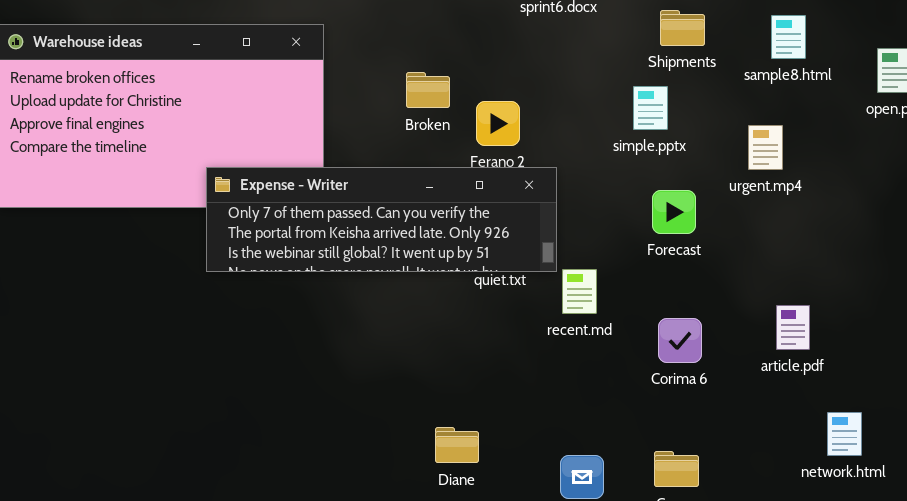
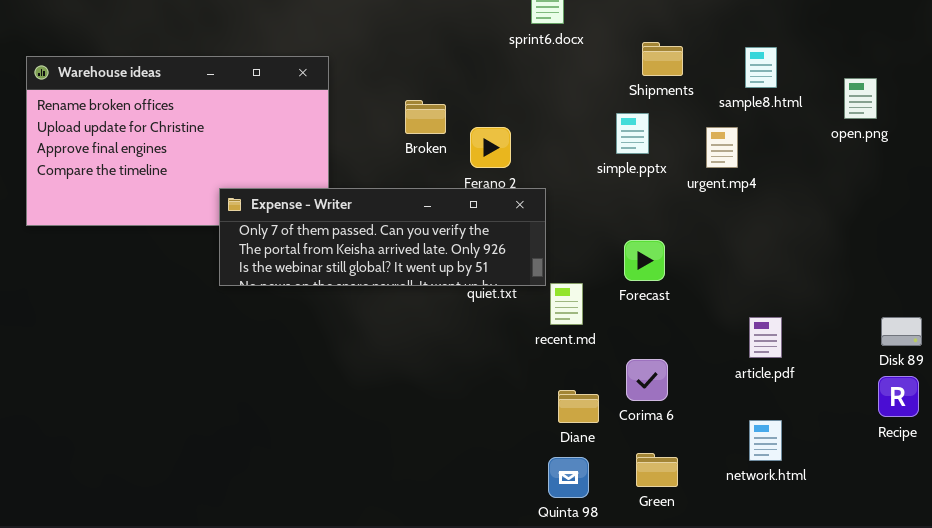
urgent.mp4: [748,125,783,170] -> [706,127,738,168], moved
Forecast: [652,190,696,234] -> [624,240,665,281], moved
Corima 6: [658,318,702,363] -> [626,359,668,401], moved
network.html: [827,412,862,456] -> [749,420,782,461], moved
Diane: [435,427,479,463] -> [558,390,599,423], moved

